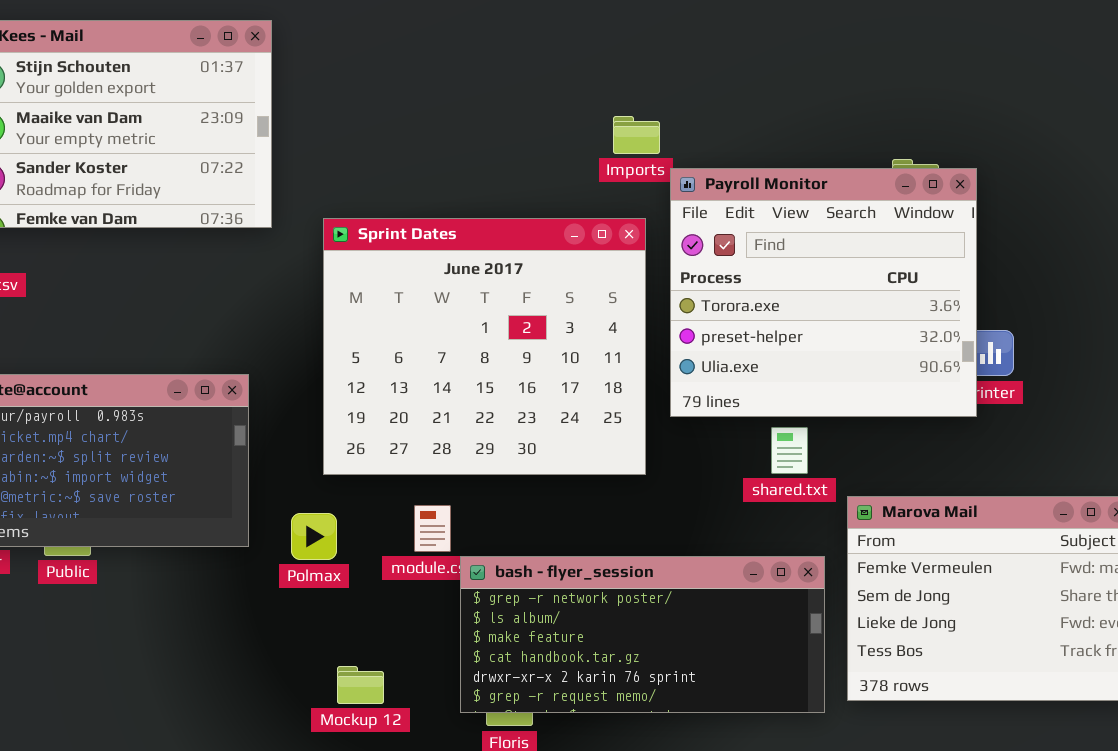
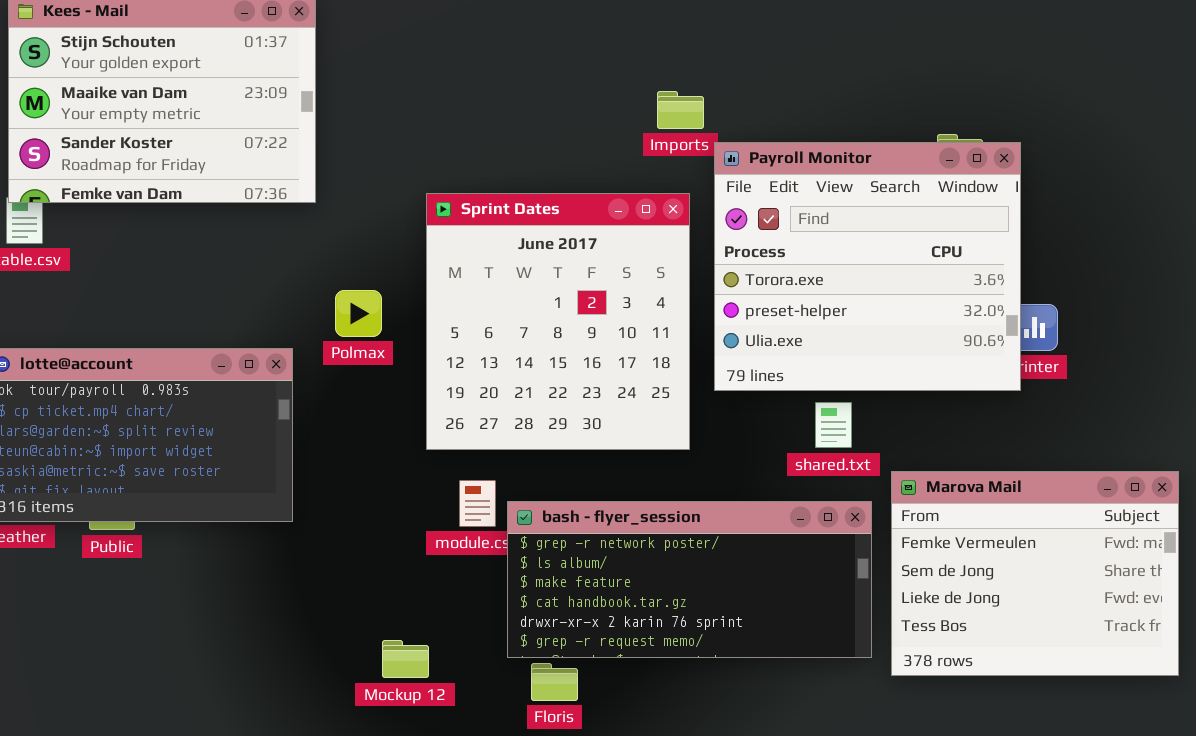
Sprint Dates: [323,218,646,475] -> [426,193,690,450], resized
Polmax: [291,513,337,560] -> [335,290,382,337], moved
bash - flyer_session: [460,556,825,713] -> [507,501,872,658], moved

